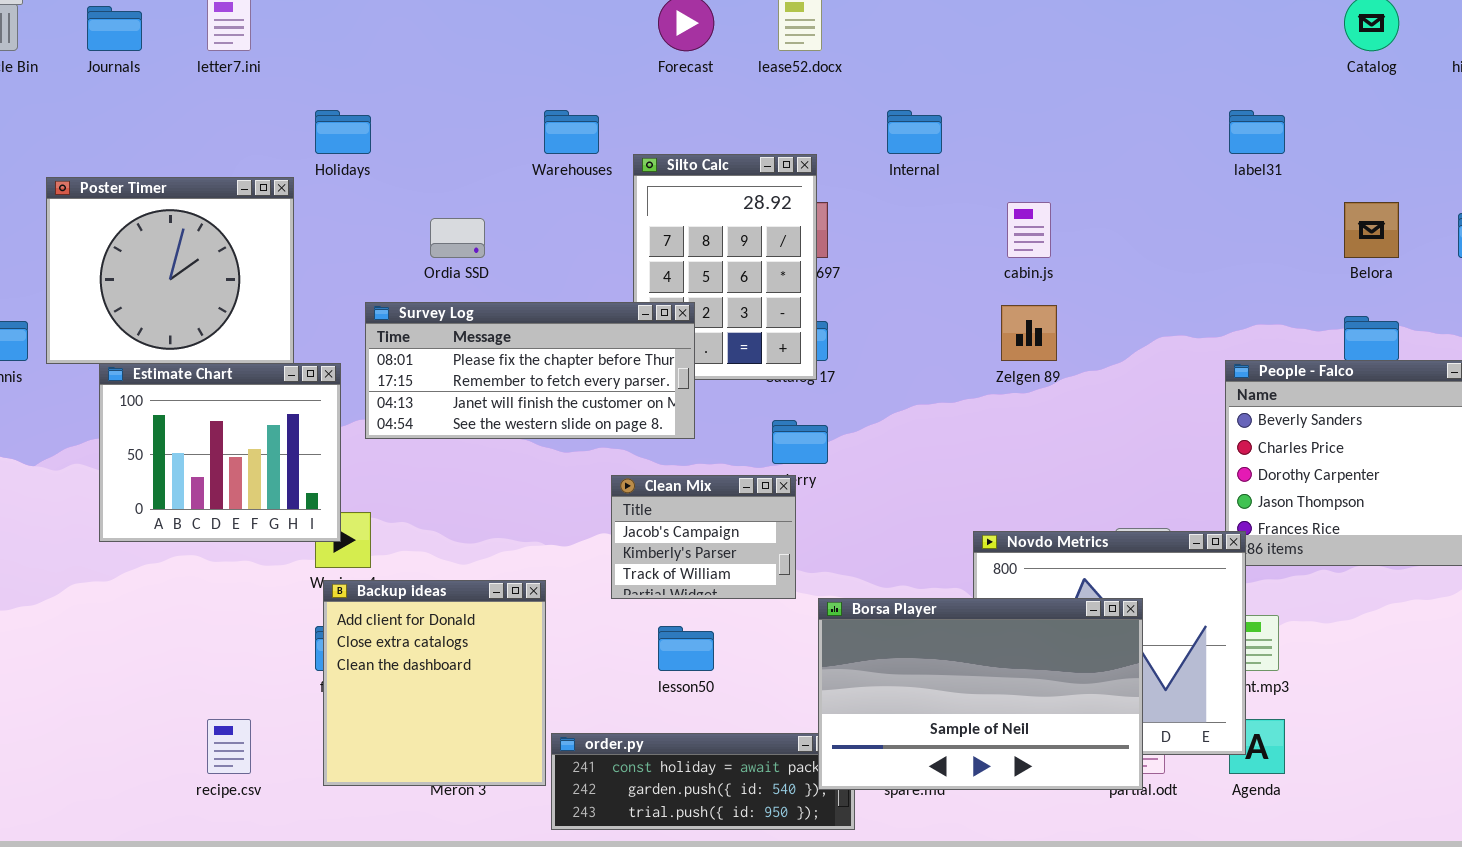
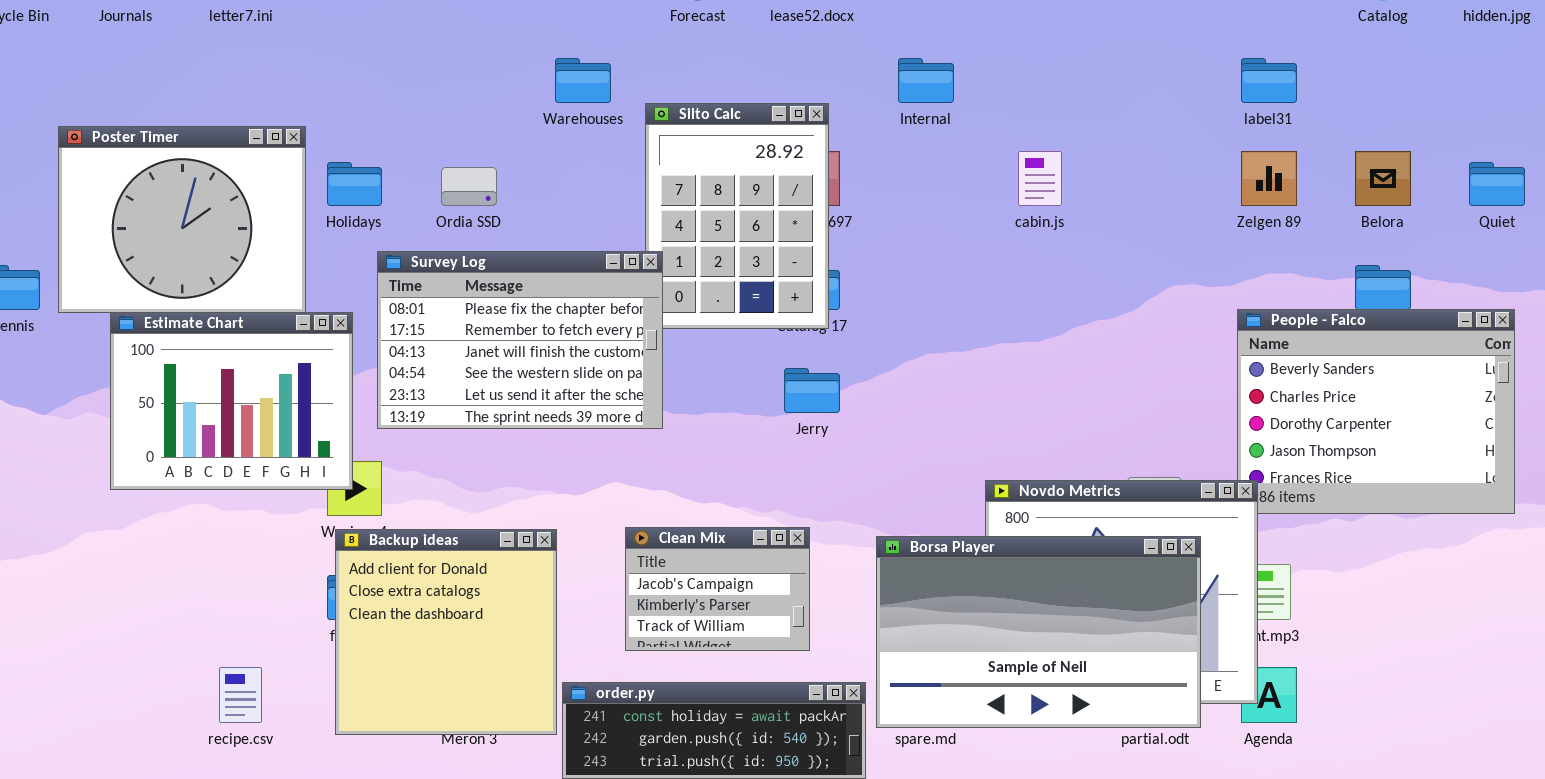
Holidays: [315,110,371,154] -> [327,162,382,206], moved
Survey Log: [365,302,695,439] -> [377,251,663,429], resized
Zelgen 89: [1001,305,1057,361] -> [1241,151,1297,206], moved
Clean Mix: [611,475,796,599] -> [625,527,810,651], moved
Borsa Player: [818,598,1143,790] -> [876,536,1201,728], moved

